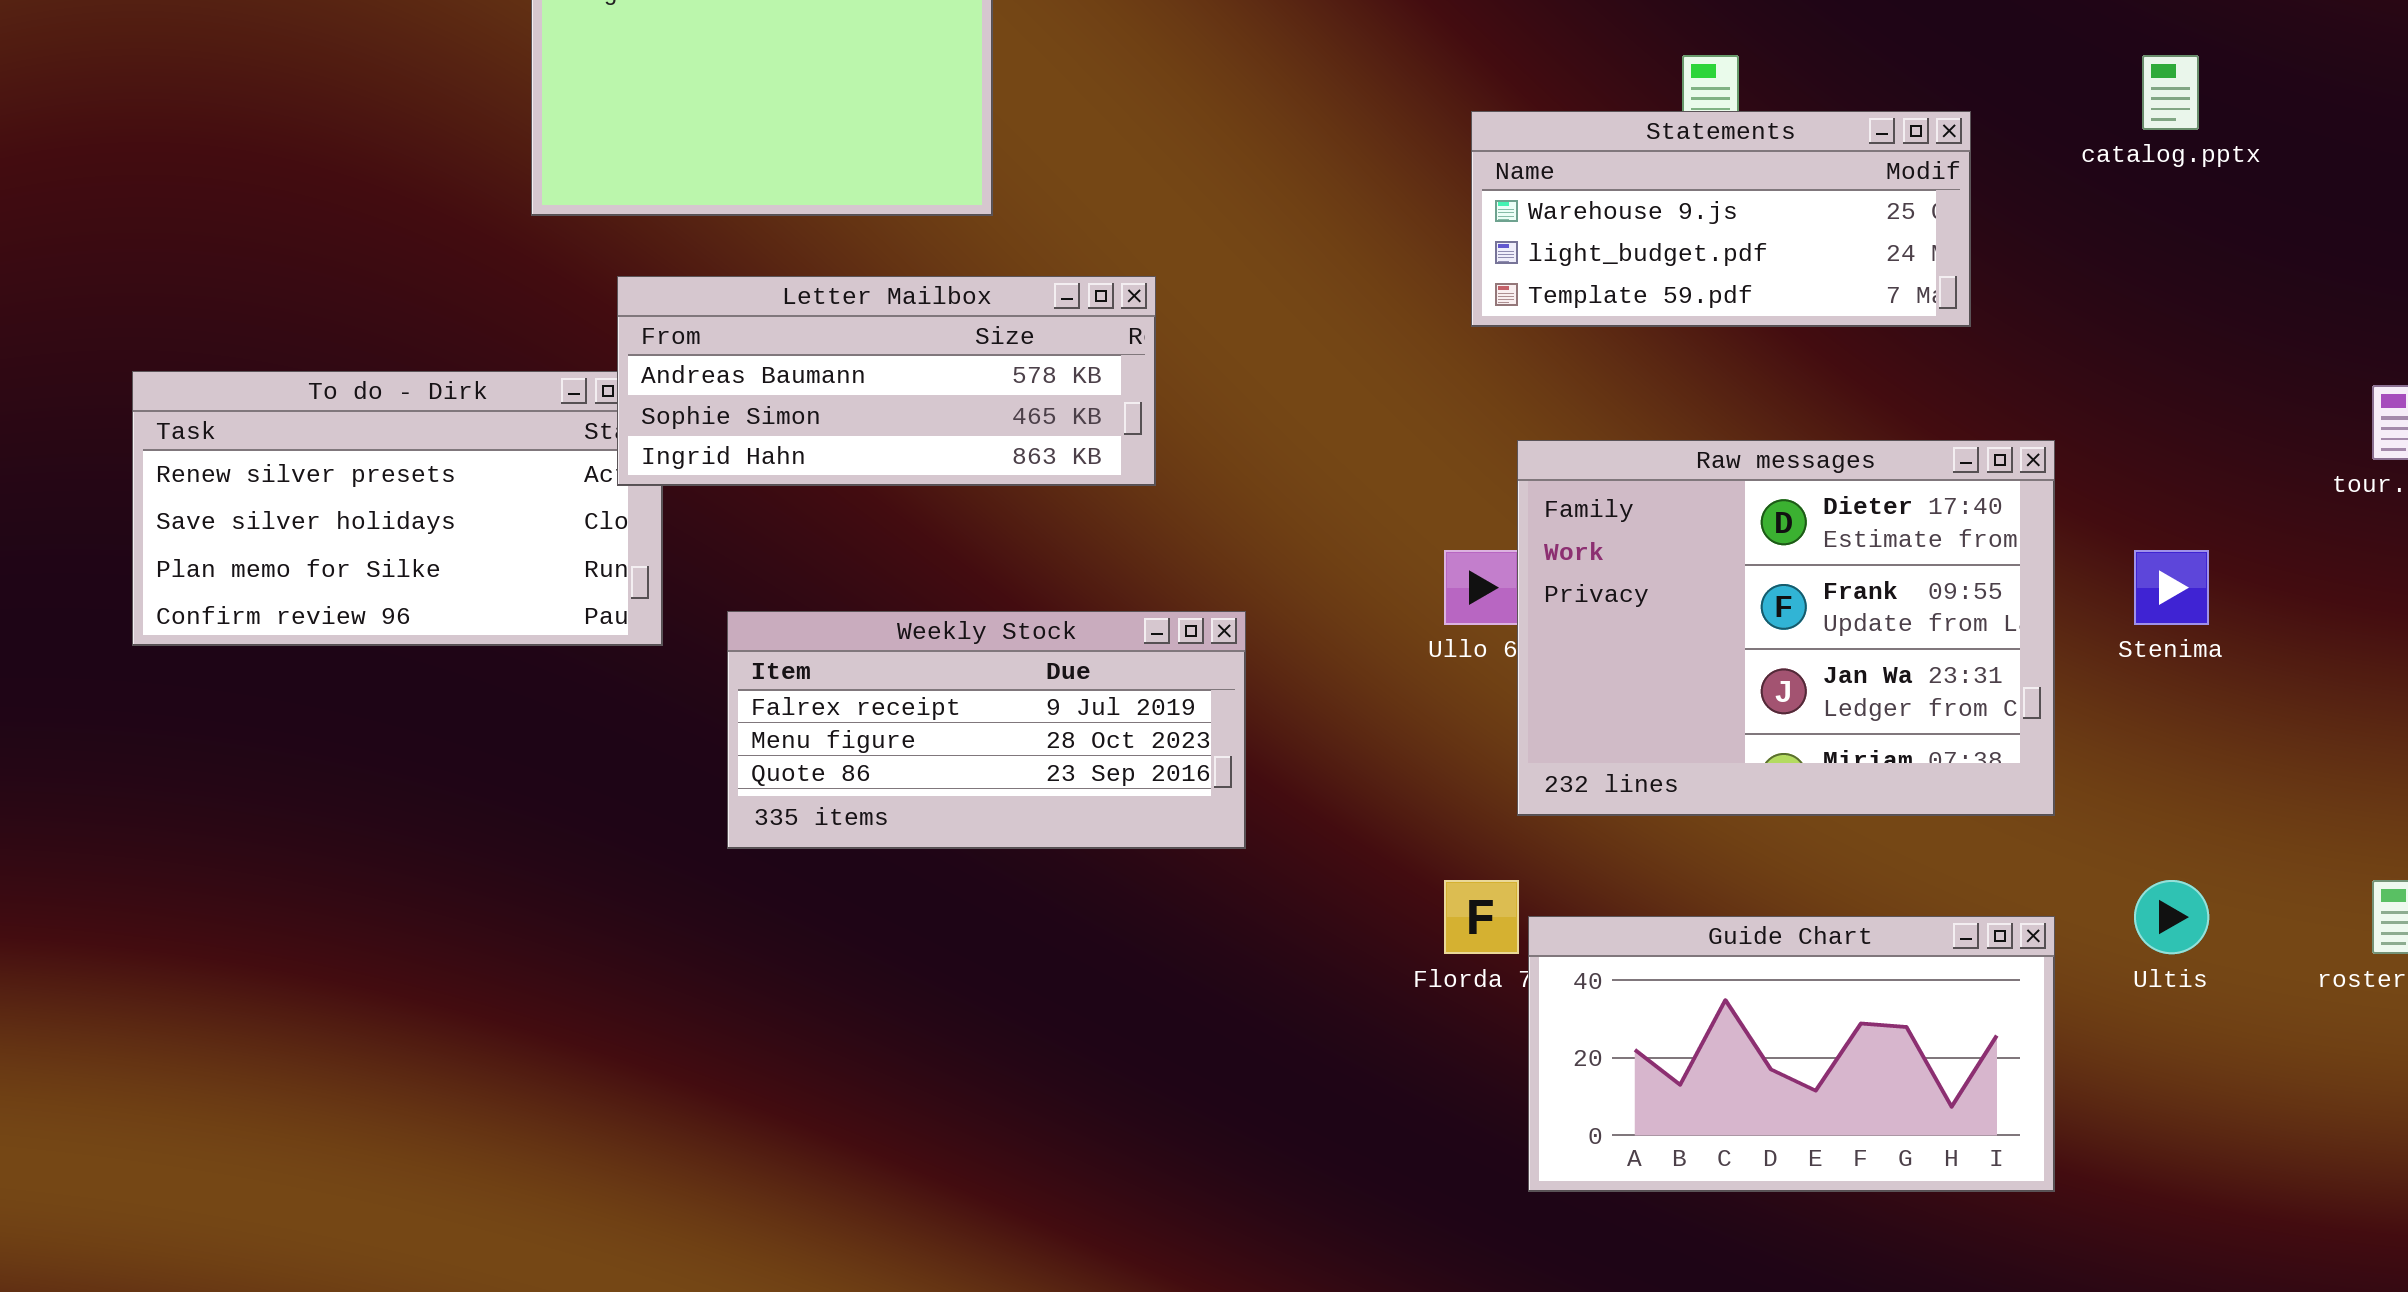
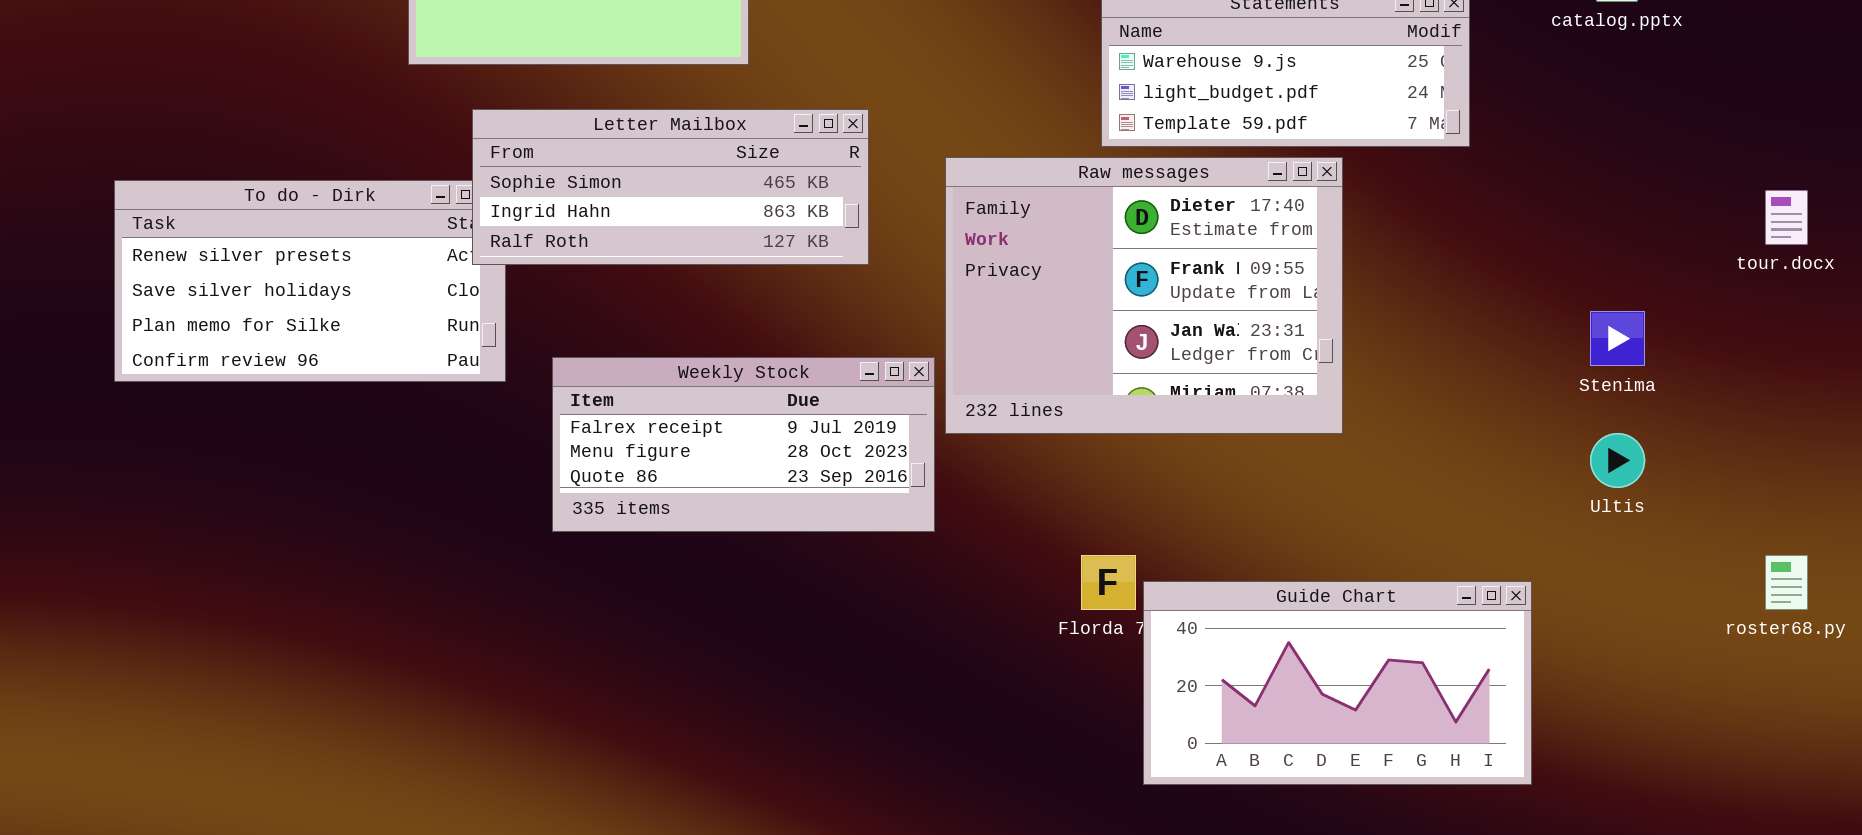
Letter Mailbox: [617,276,1156,486] -> [472,109,869,265], scrolled down 1 row
Raw messages: [1517,440,2055,816] -> [945,157,1343,434], moved
Ultis: [2134,880,2209,954] -> [1590,433,1645,488], moved

